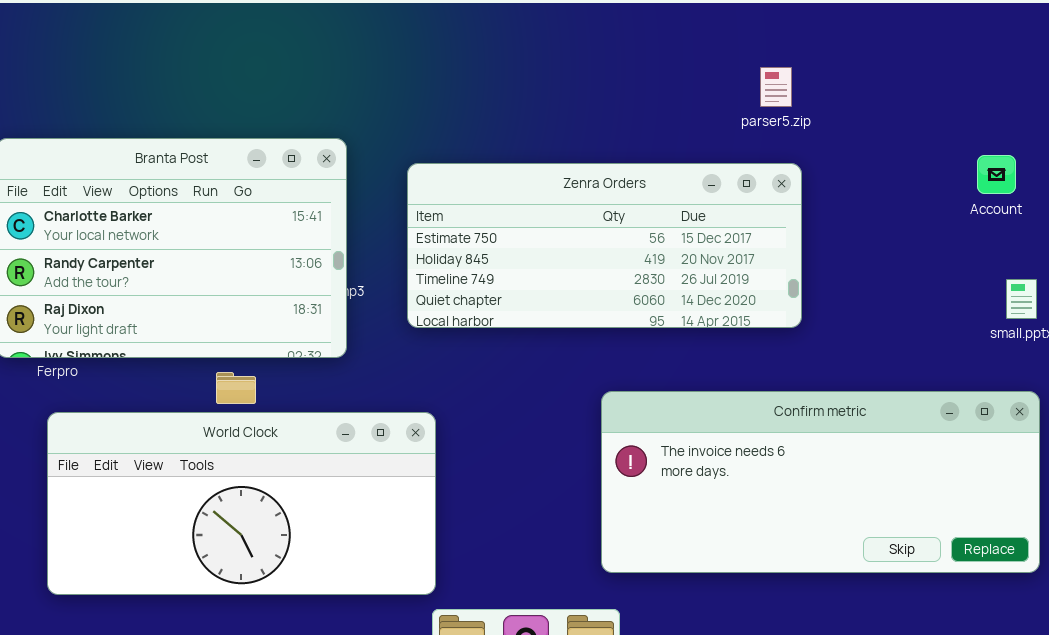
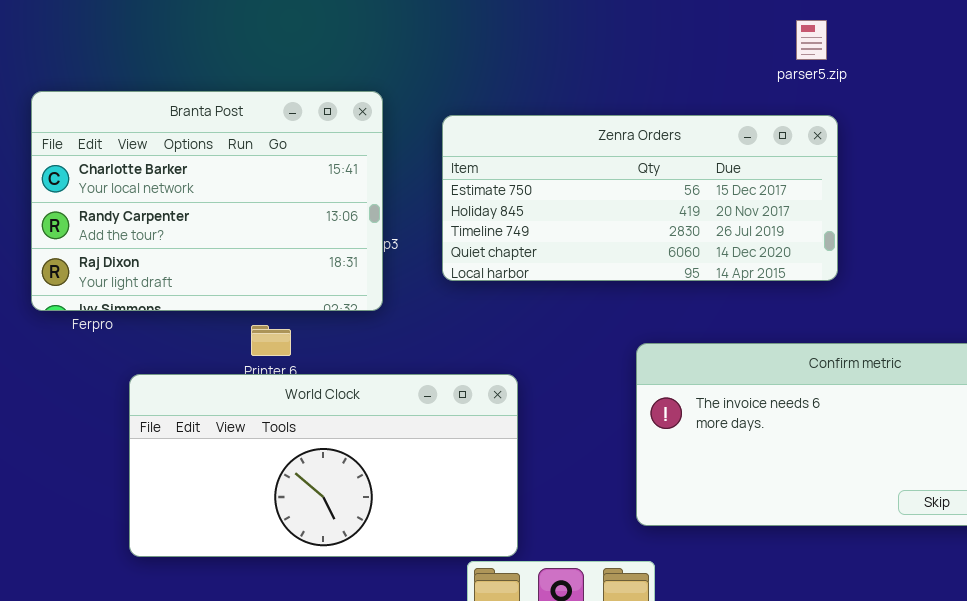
World Clock: [47,412,436,595] -> [129,374,518,557], moved

